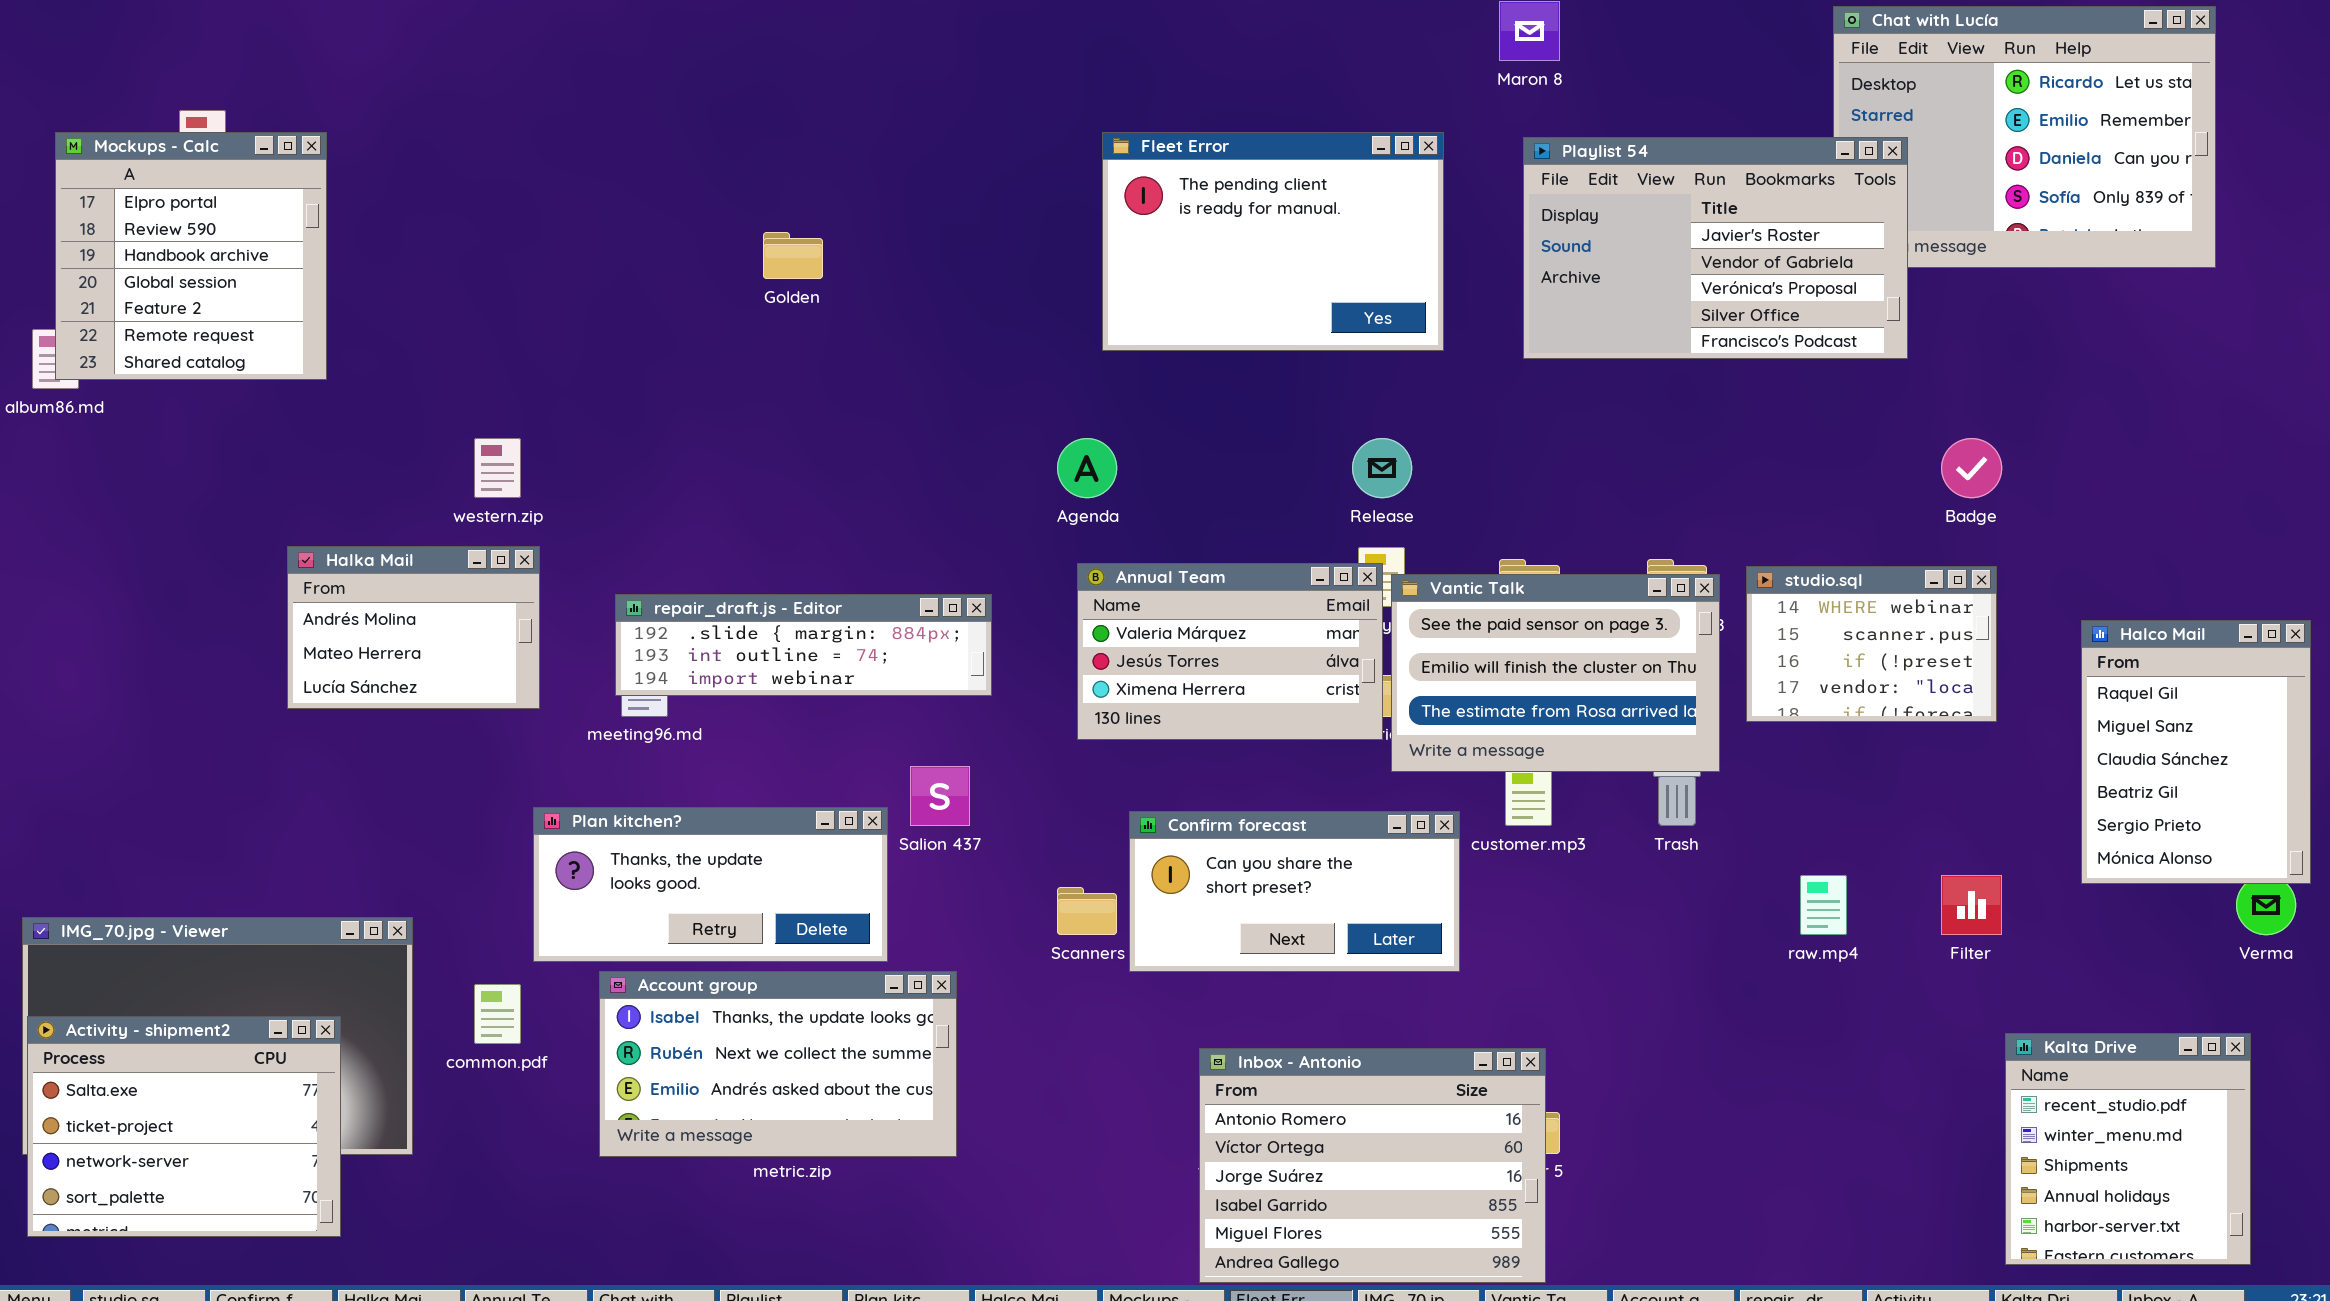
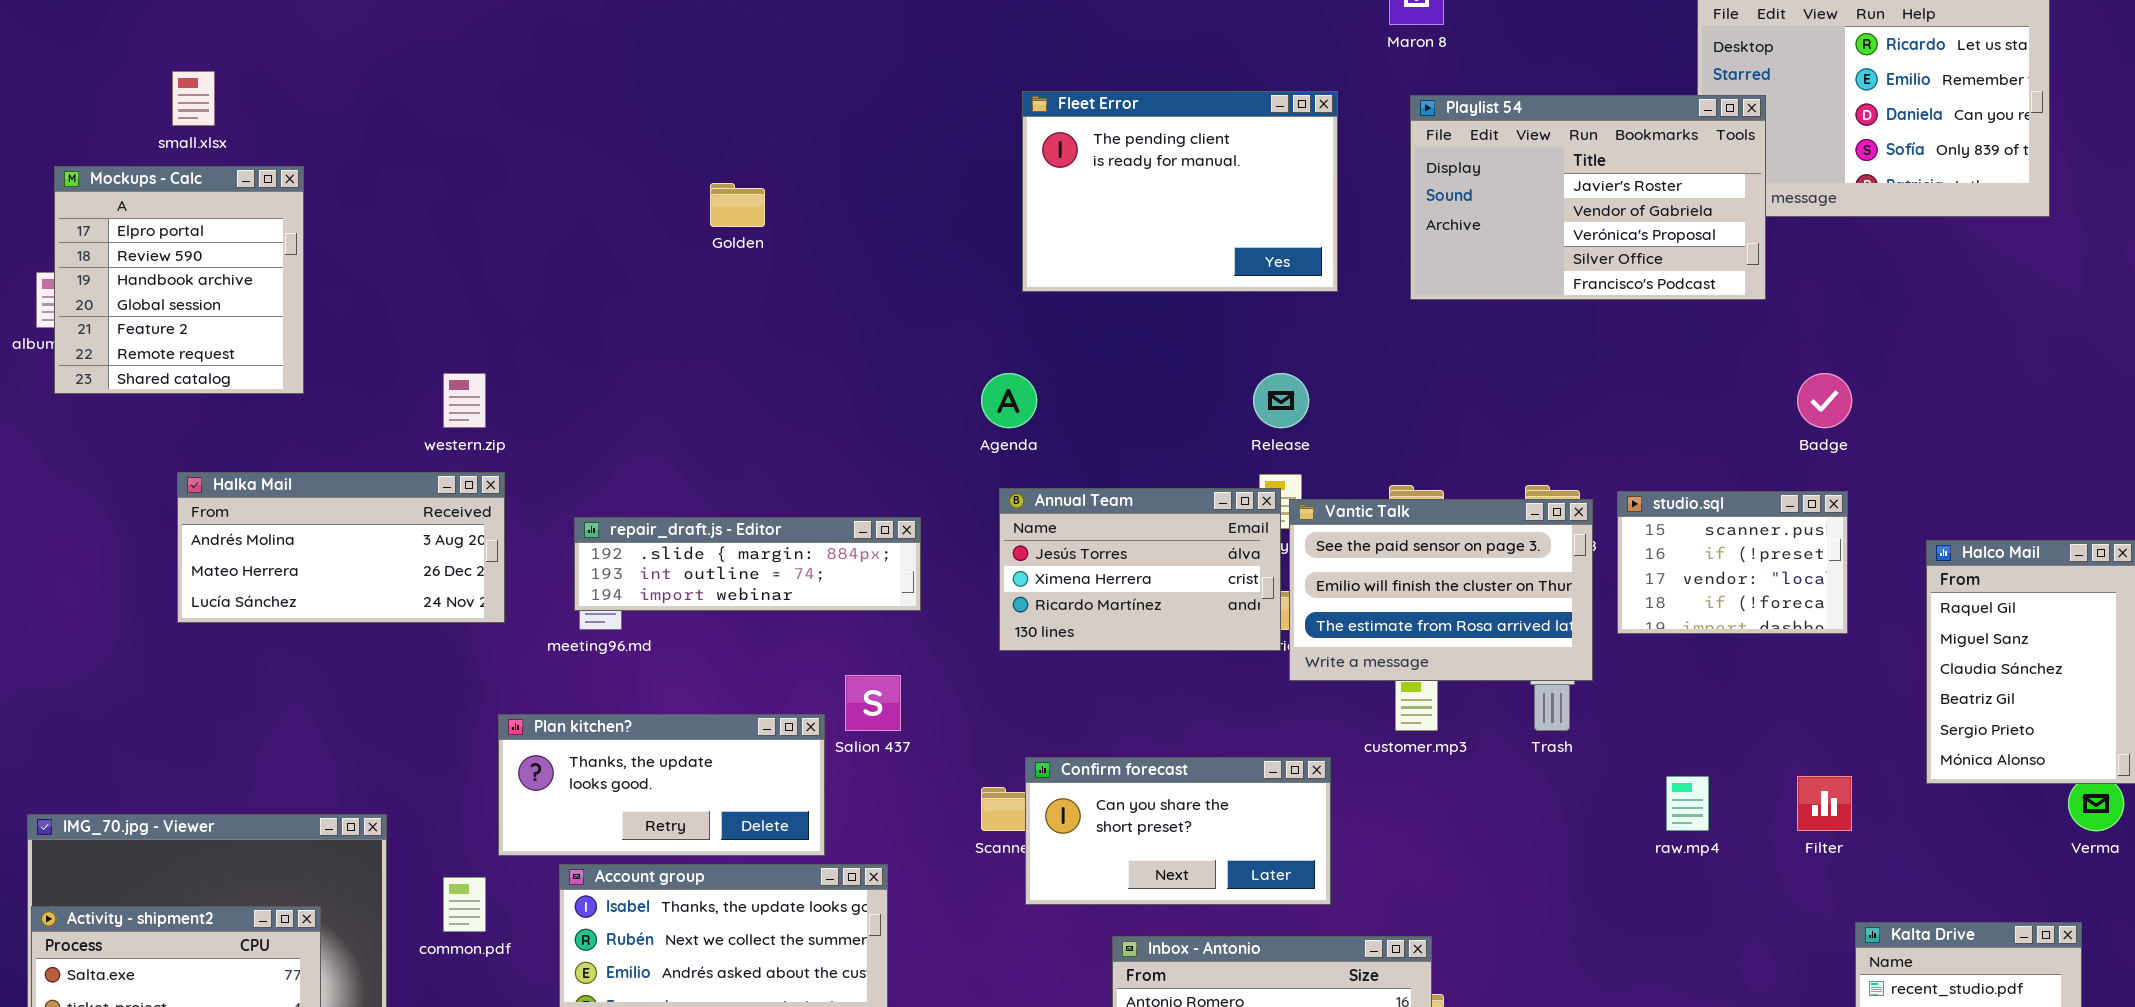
Mockups - Calc: [55,132,327,380] -> [54,166,304,394], moved
Halka Mail: [287,546,540,709] -> [177,472,505,623], resized
Annual Team: [1077,563,1383,740] -> [999,488,1281,651], scrolled down 1 row
studio.sql: [1746,566,1997,722] -> [1617,491,1848,634], scrolled down 1 row
Confirm forecast: [1129,811,1460,972] -> [1025,757,1331,905], moved

